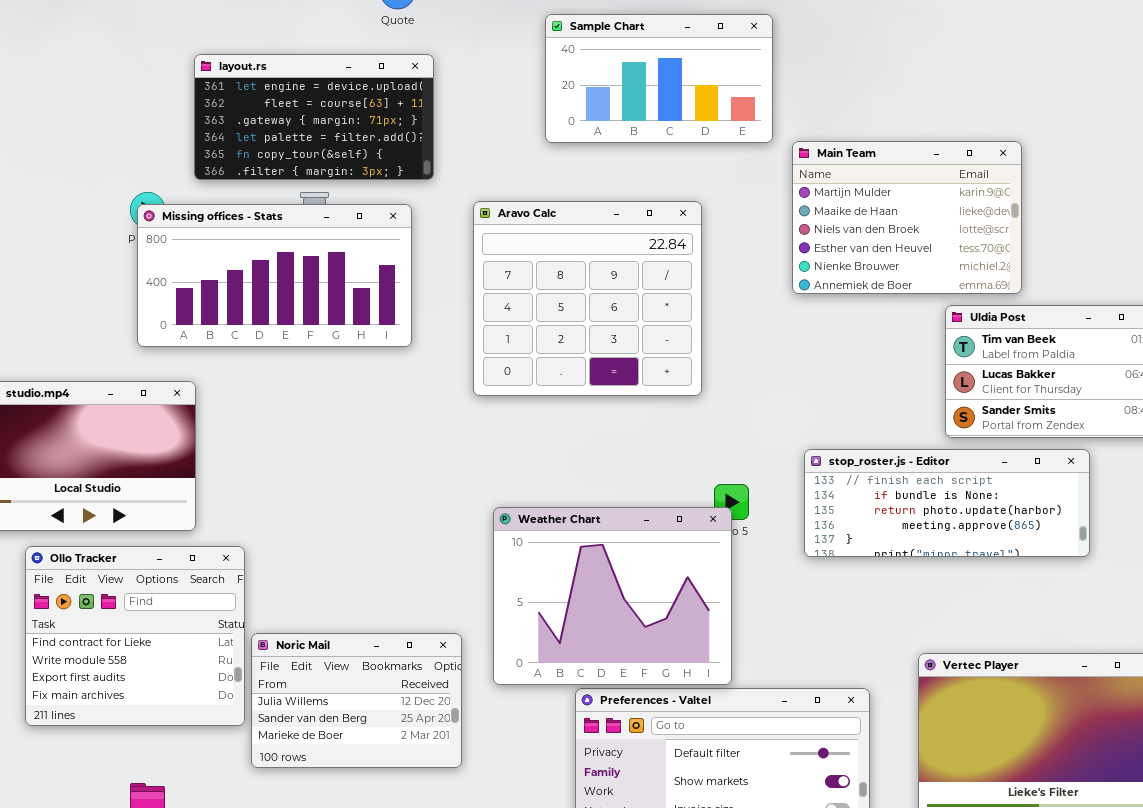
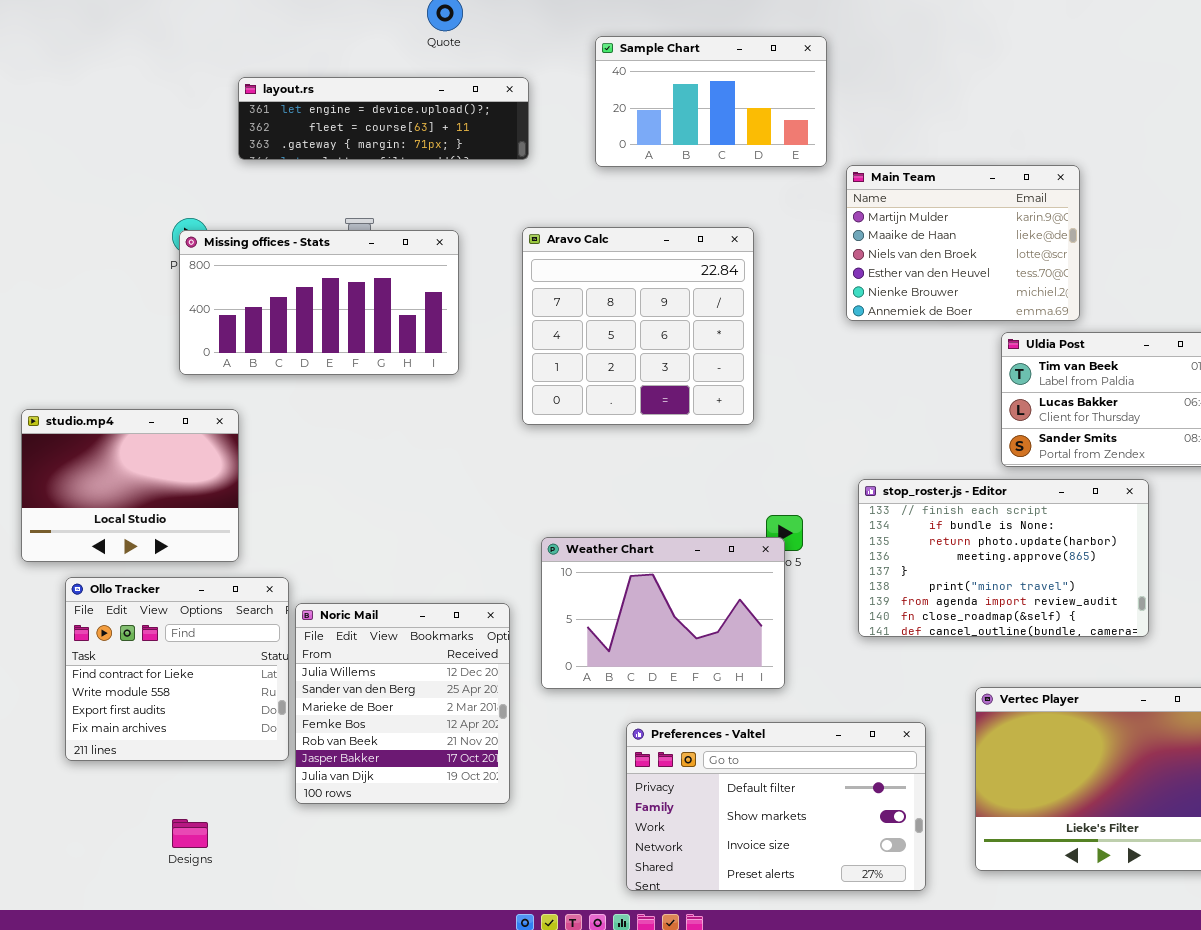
layout.rs: [194,54,434,180] -> [238,77,529,160], resized
stop_roster.js - Editor: [804,449,1090,557] -> [858,479,1149,637], resized
Weather Chart: [493,507,732,685] -> [541,537,785,689], resized
Noric Mail: [251,633,462,768] -> [295,603,510,804], resized

